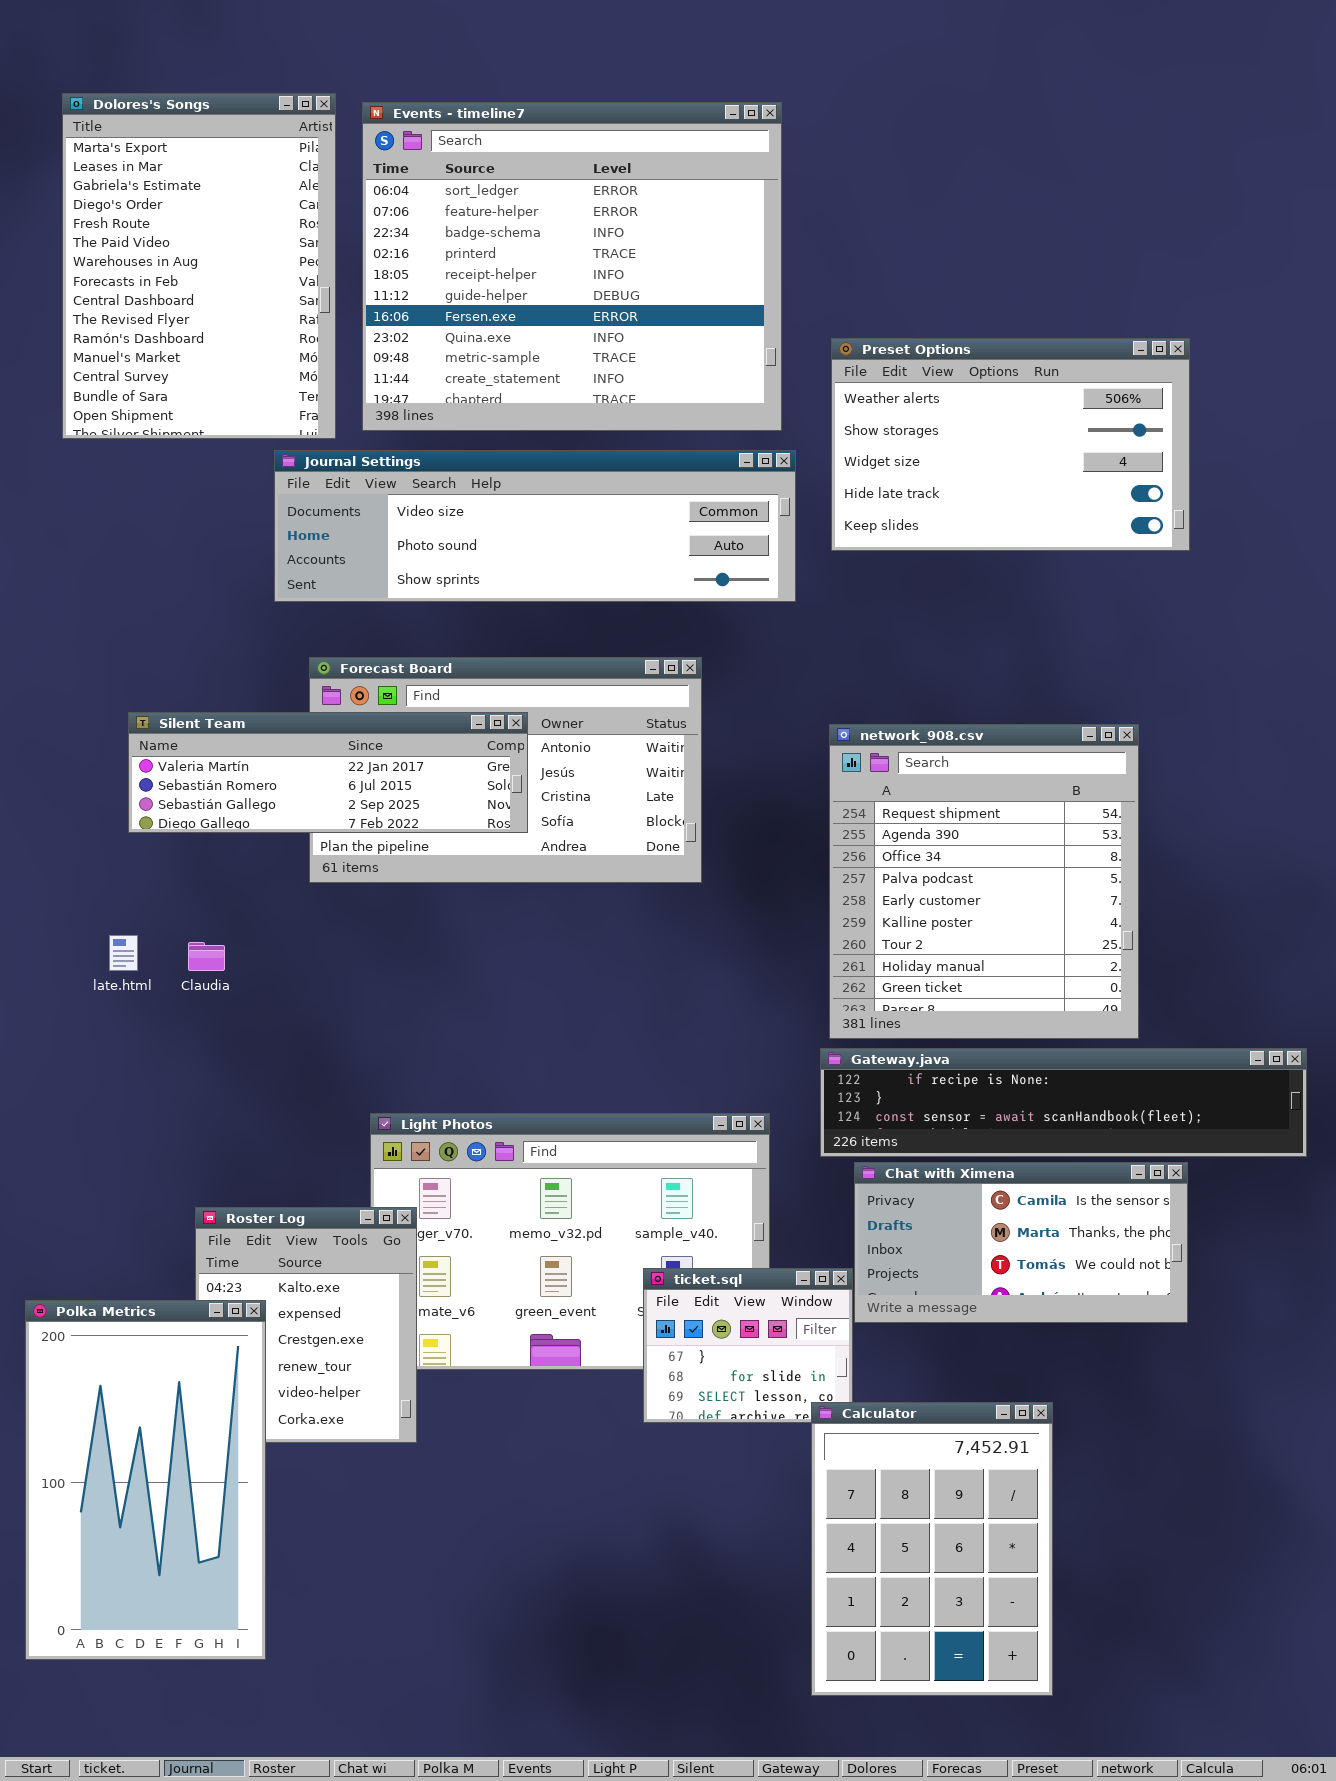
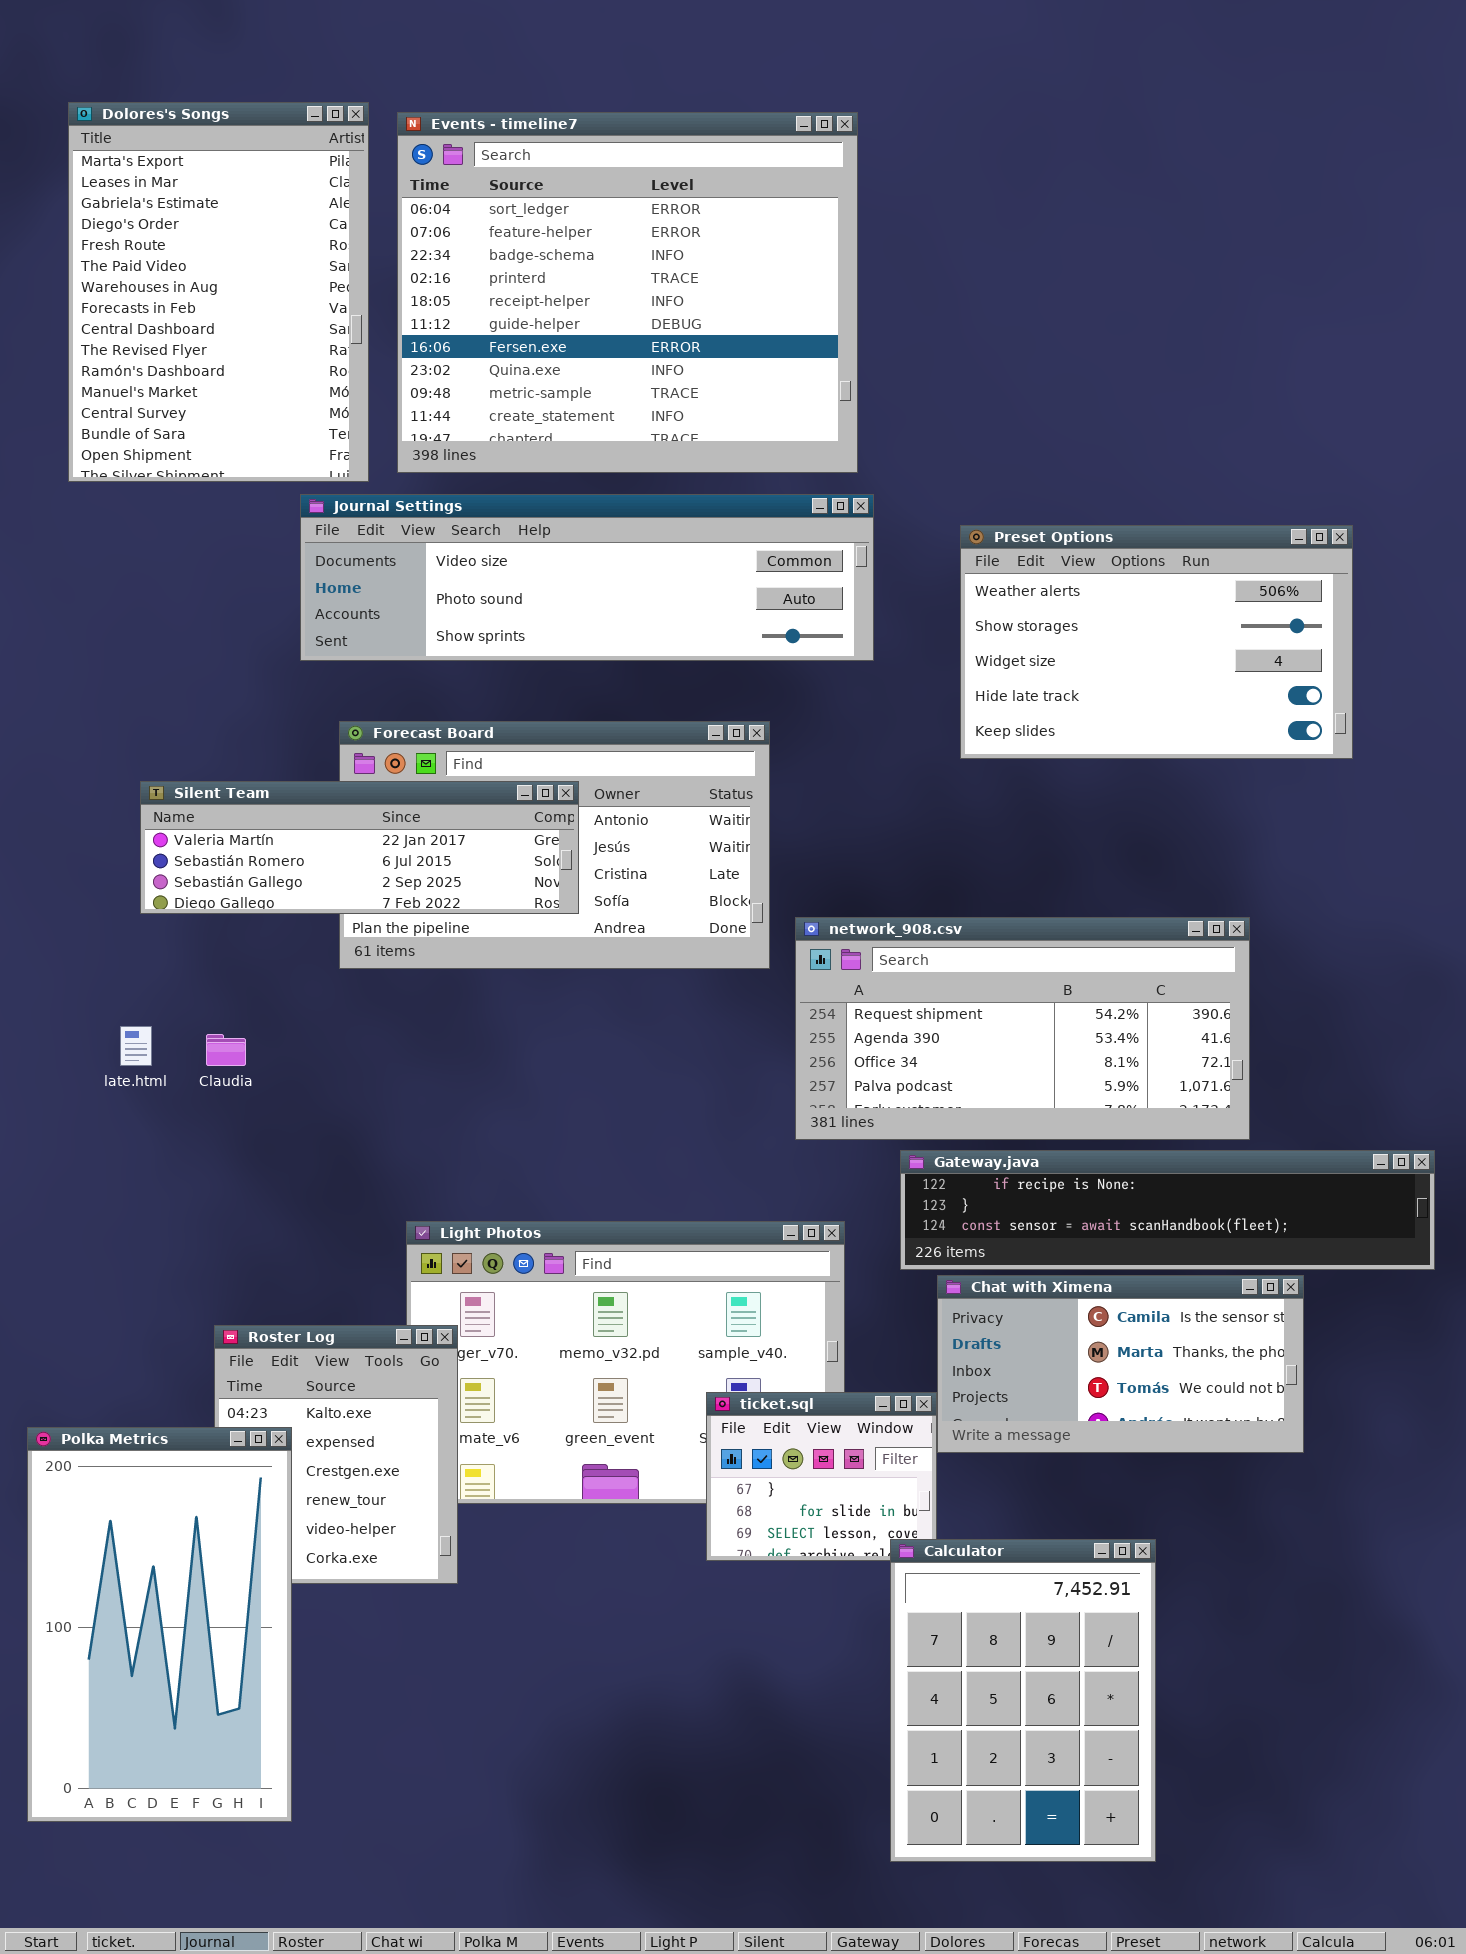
Preset Options: [831,338,1190,551] -> [960,525,1353,759], moved
network_908.csv: [829,724,1139,1039] -> [795,917,1250,1140], resized

